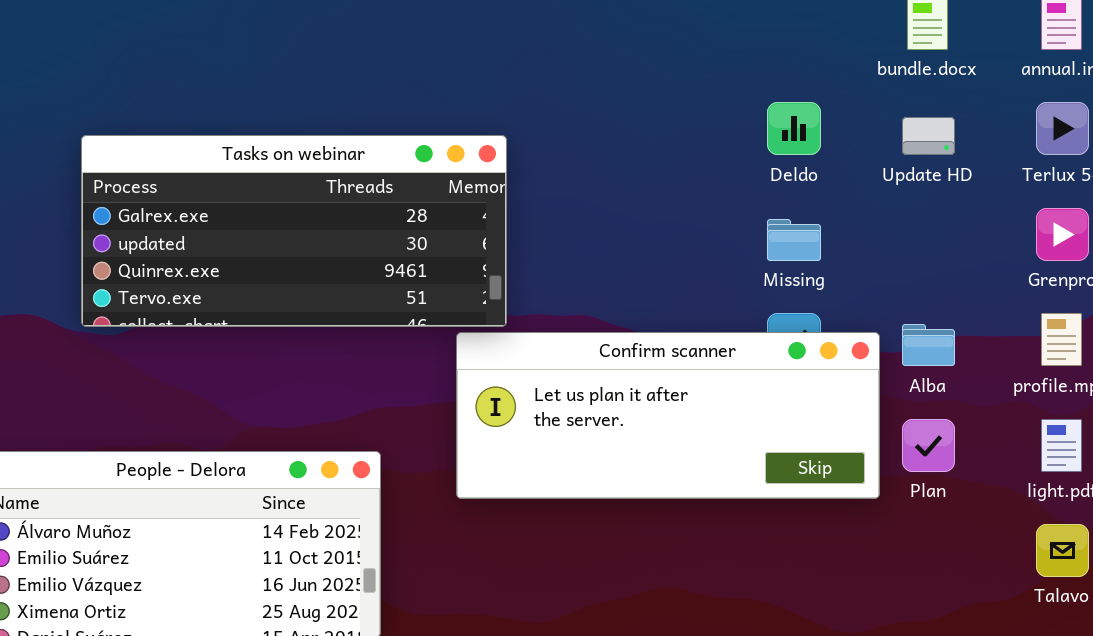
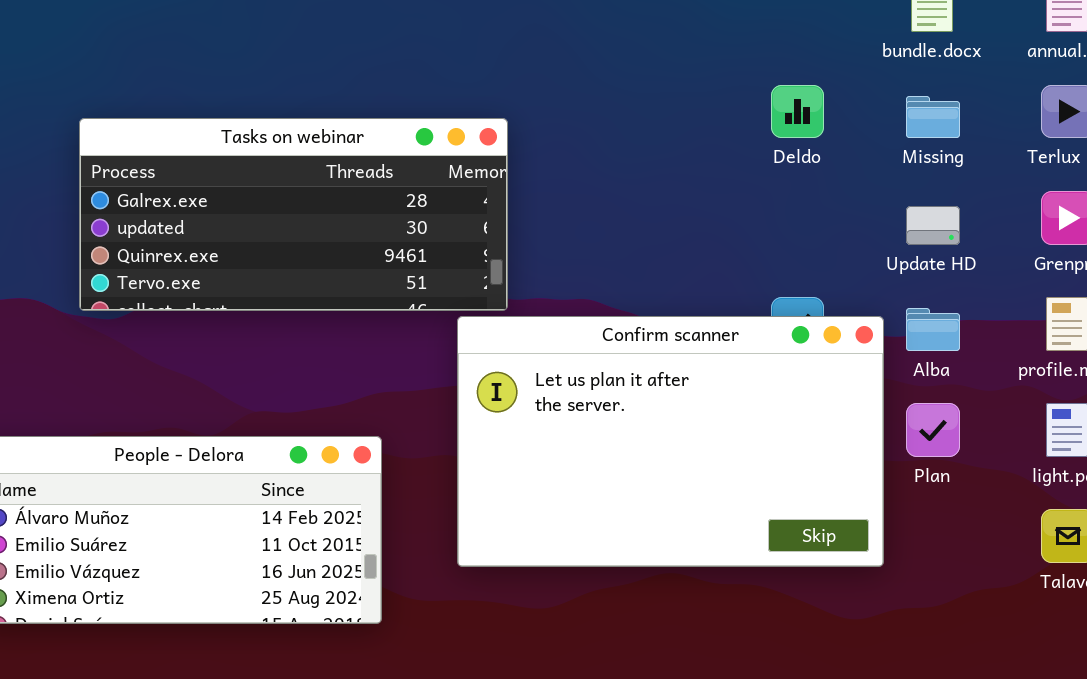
Update HD: [902,117,955,155] -> [906,206,960,245], moved
Missing: [767,219,821,261] -> [906,96,960,138], moved
Confirm scanner: [456,332,880,499] -> [457,316,884,567], resized

